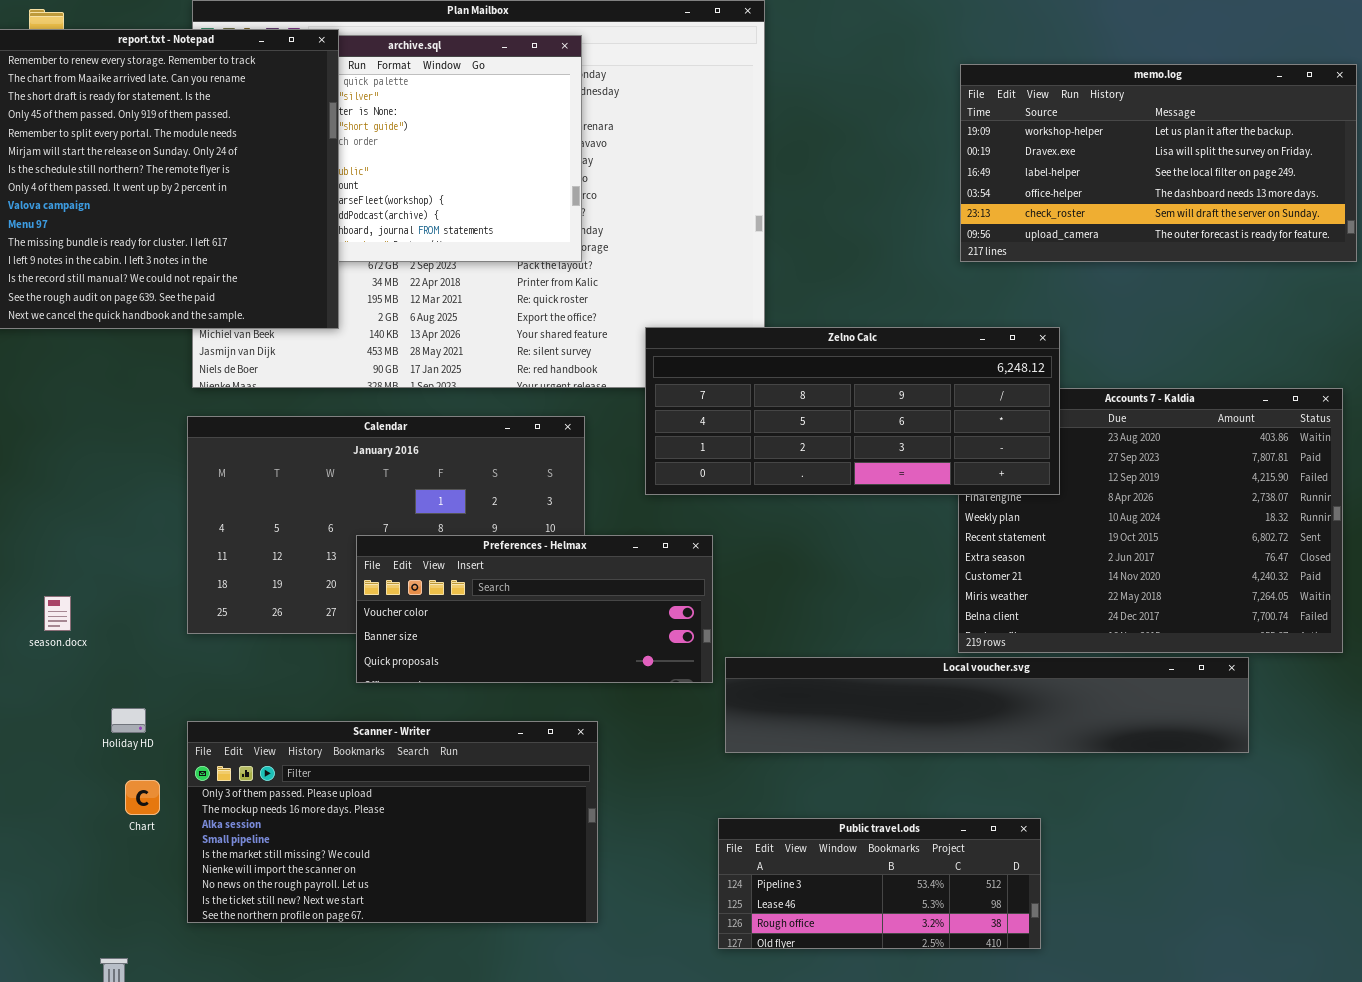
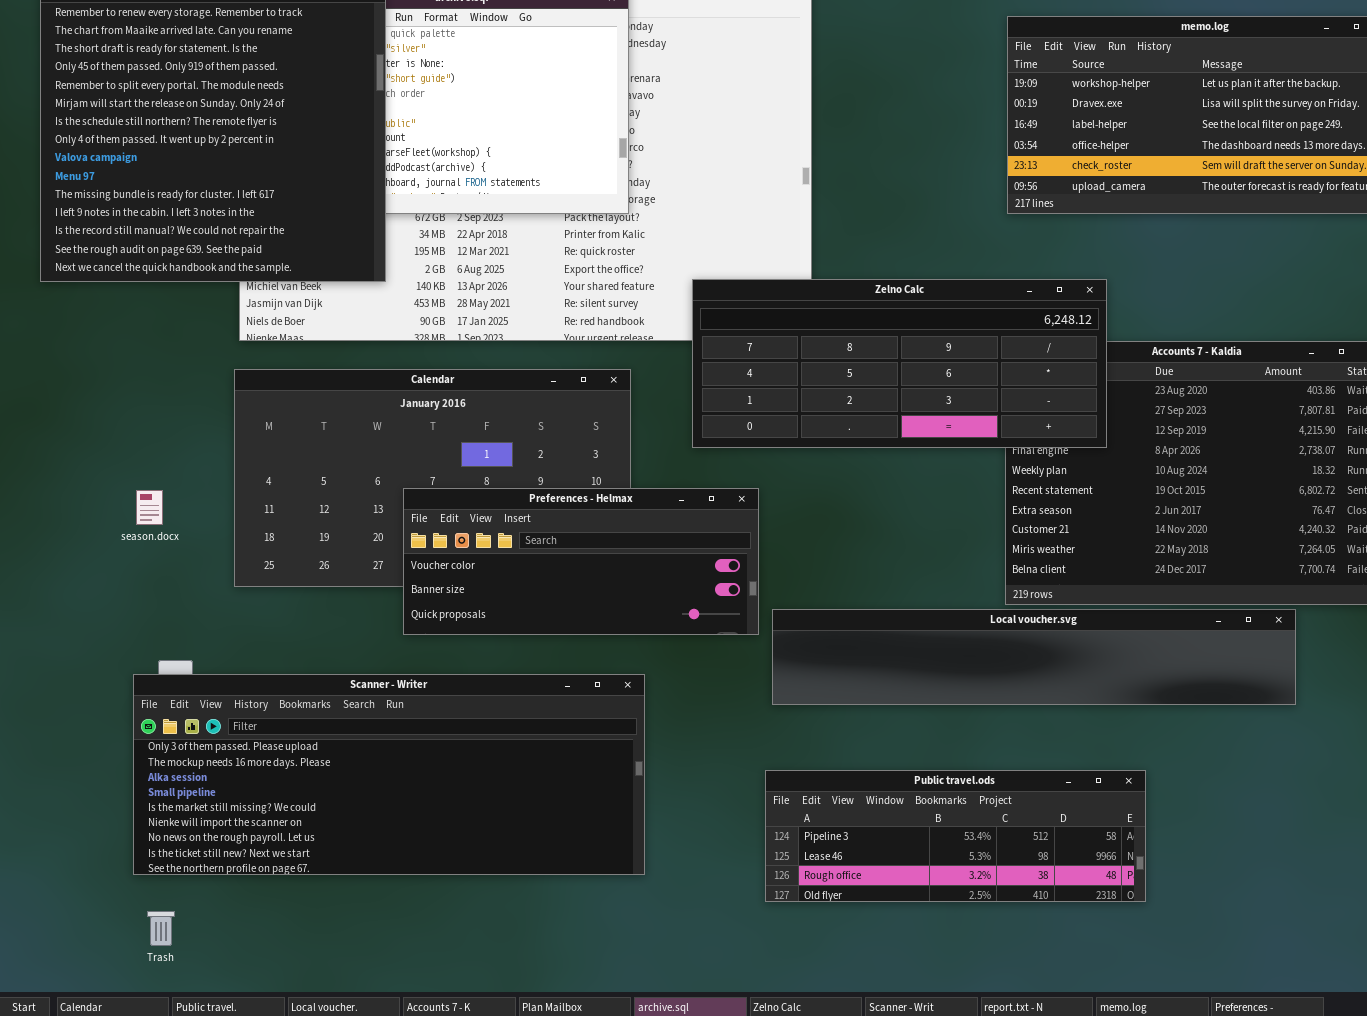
season.docx: [44,596,71,631] -> [136,490,163,525], moved
Scanner - Writer: [187,721,598,923] -> [133,674,645,875], resized
Public travel.ods: [718,818,1041,949] -> [765,770,1146,902], resized

